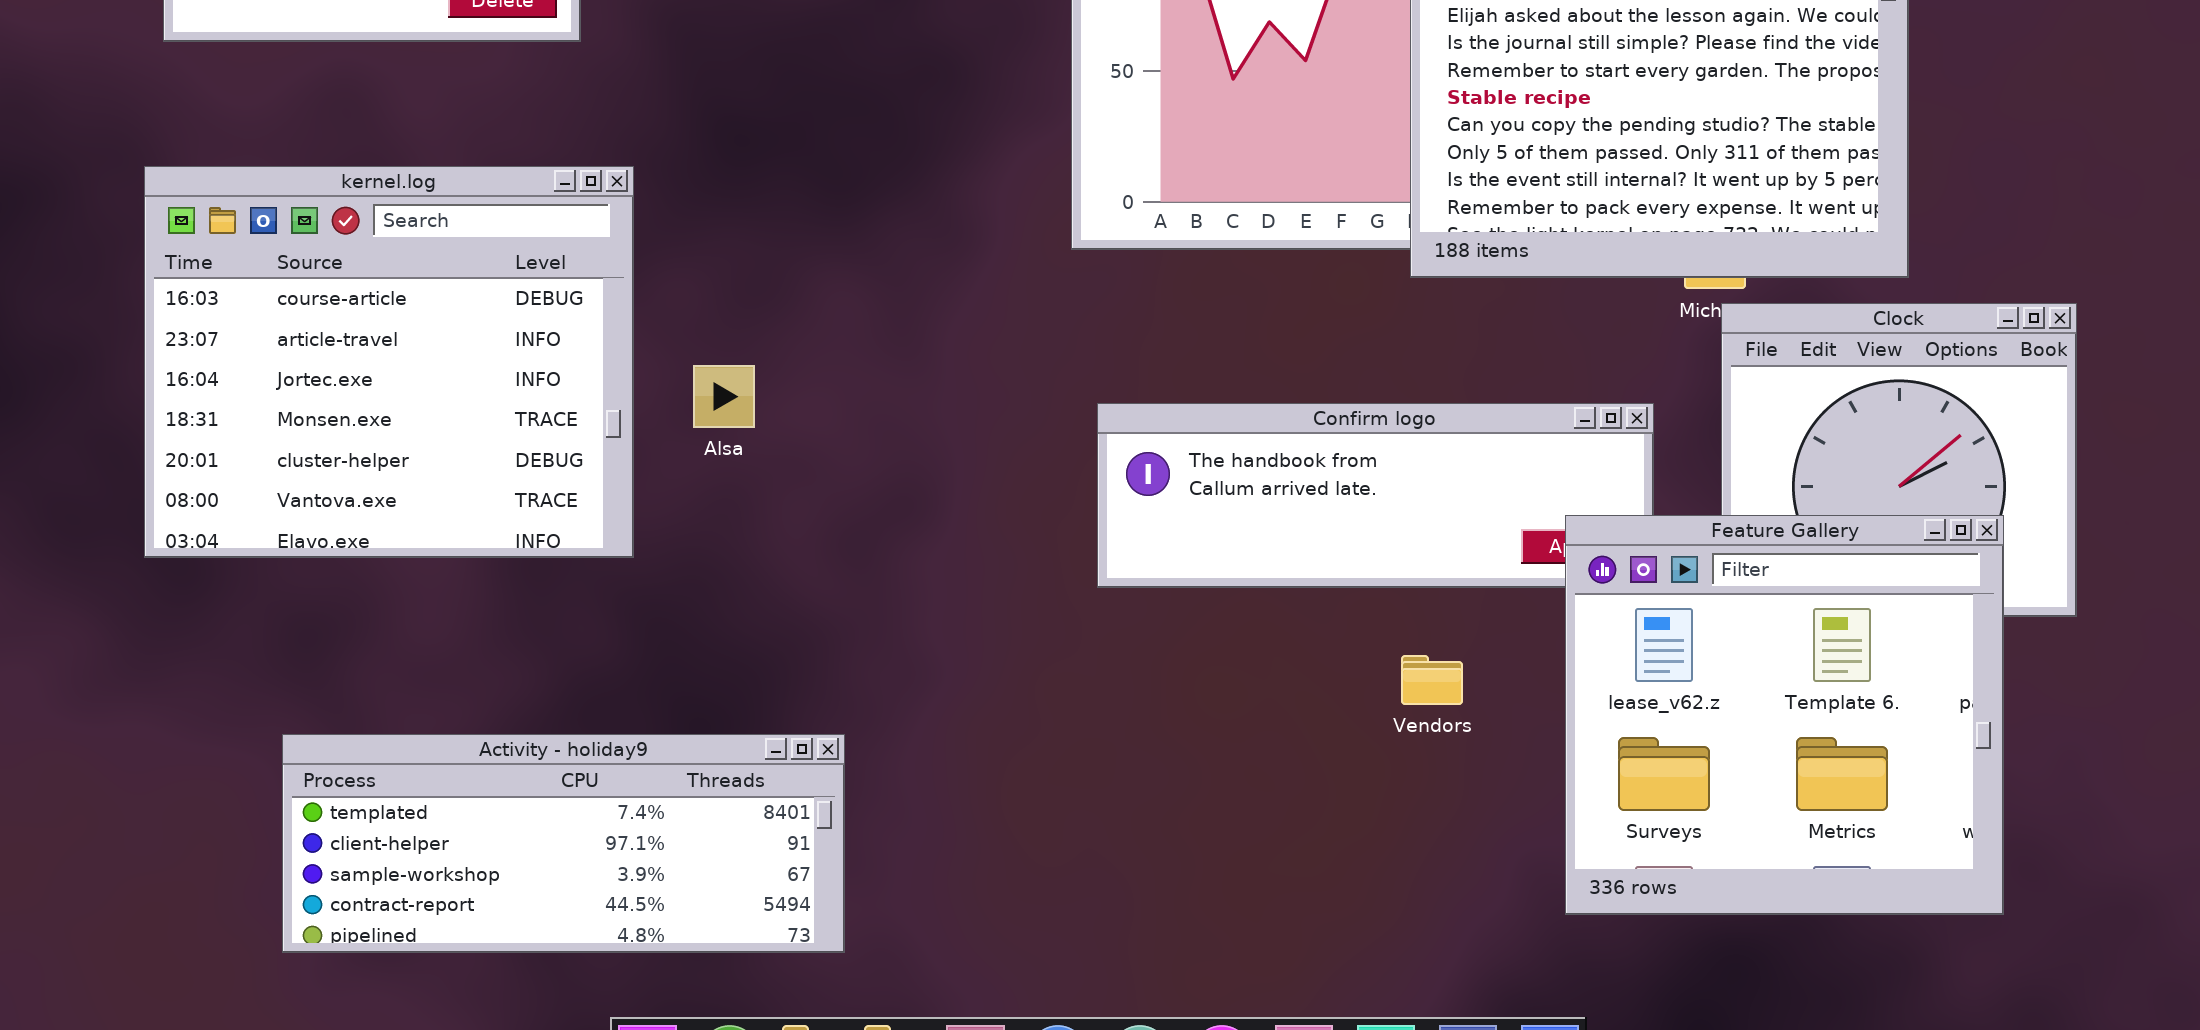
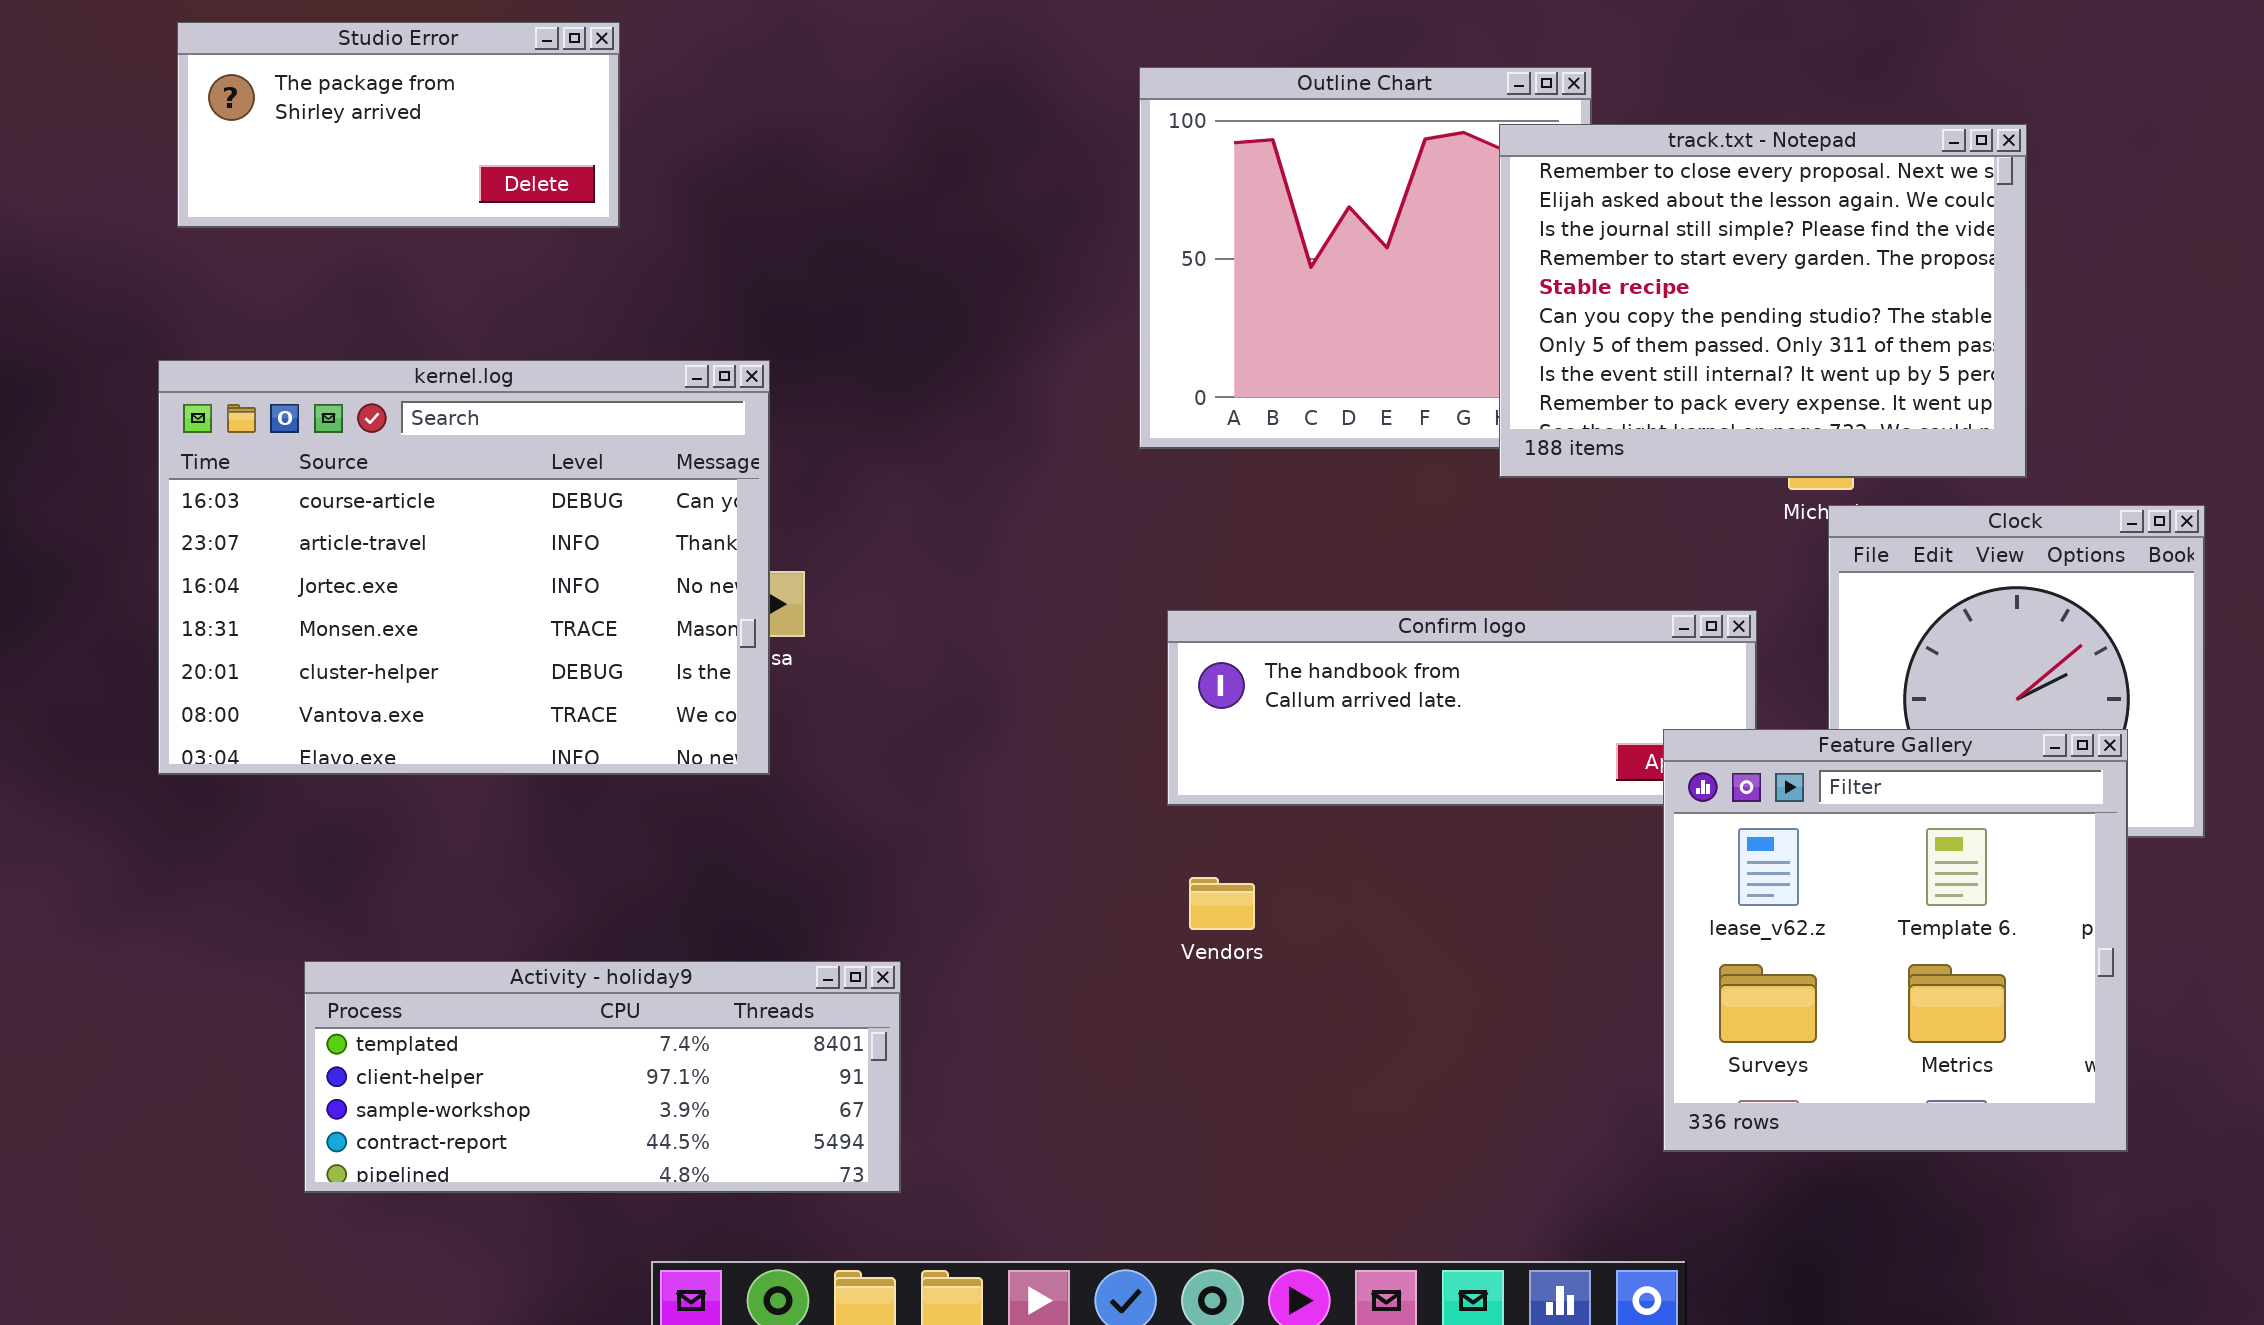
kernel.log: [144,166,634,558] -> [158,360,770,775], resized
Vendors: [1401,655,1463,705] -> [1189,877,1255,930], moved

